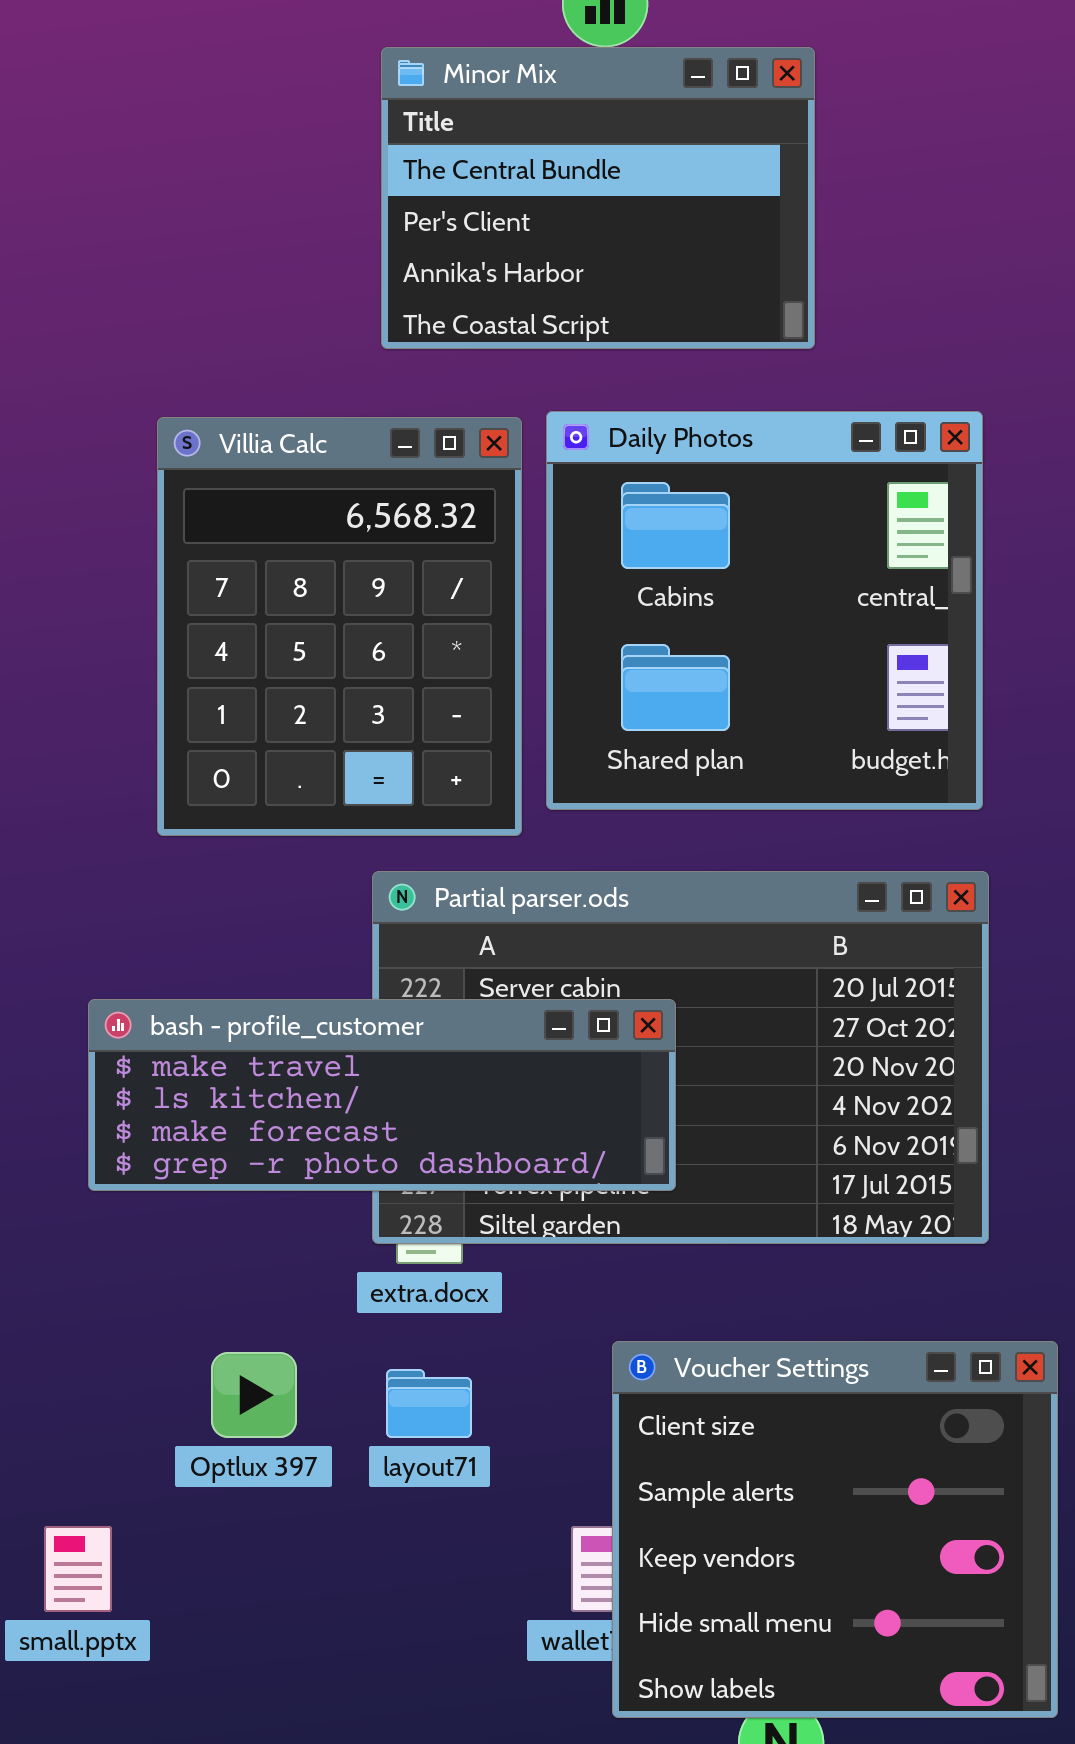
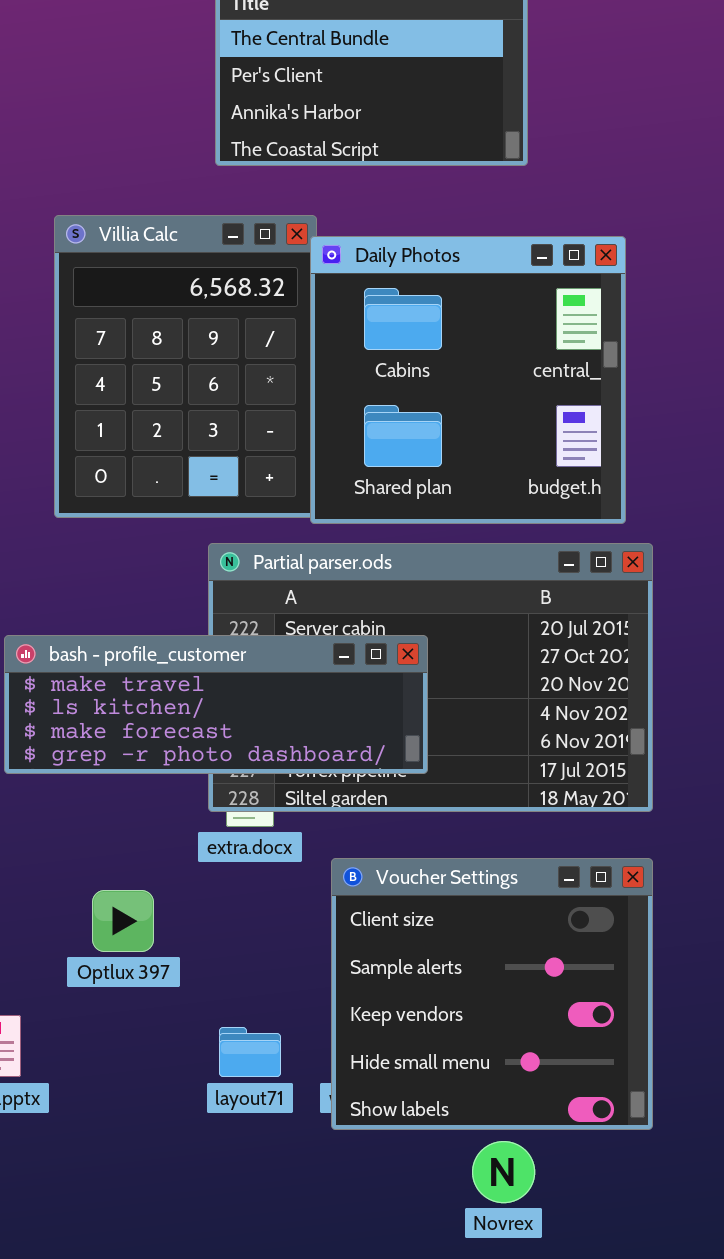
Daily Photos: [546,411,983,810] -> [310,236,626,524], moved
Voucher Settings: [612,1341,1058,1718] -> [331,858,653,1130], moved
layout71: [386,1369,472,1438] -> [219,1027,281,1077], moved

